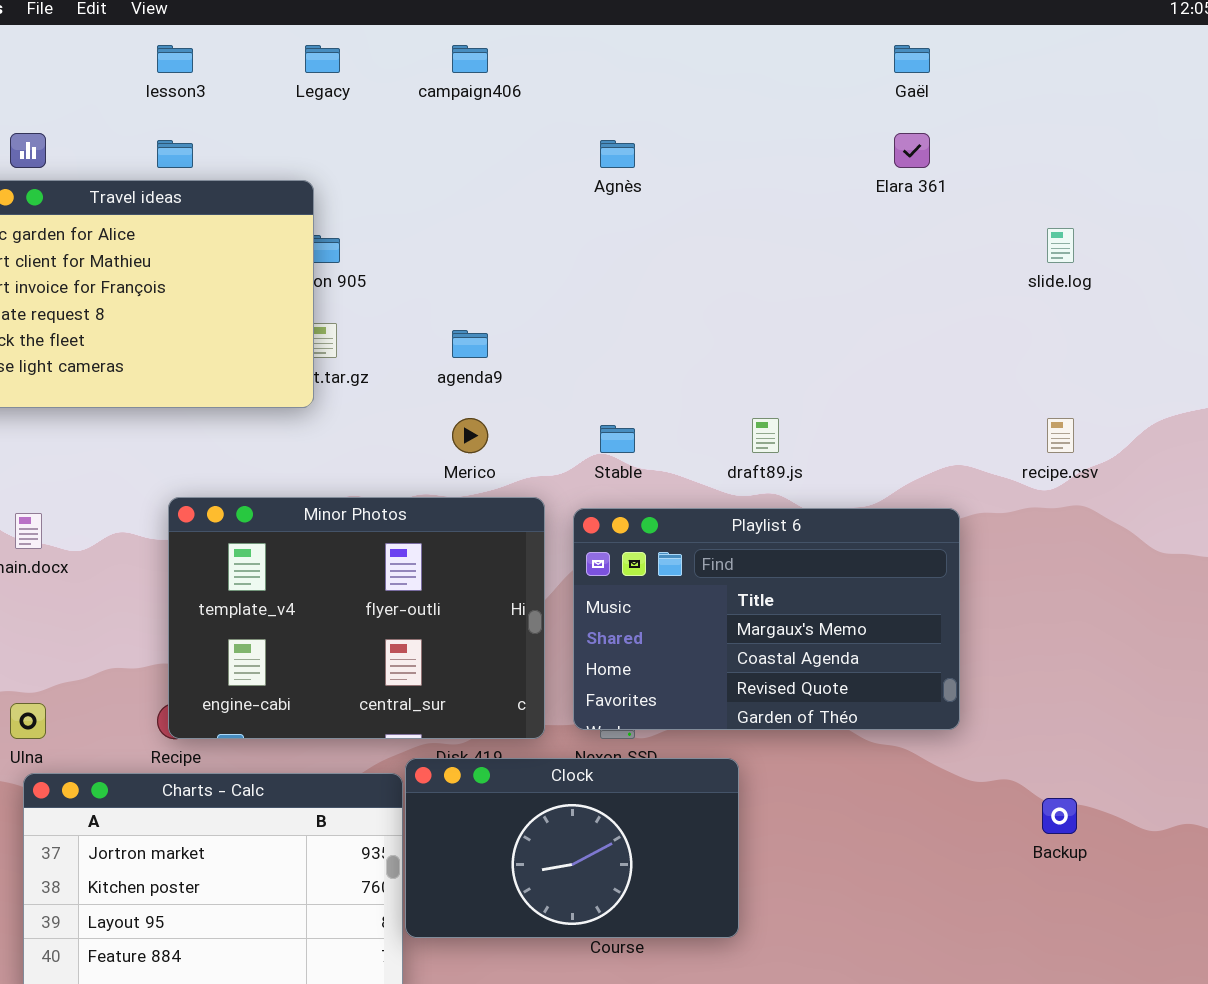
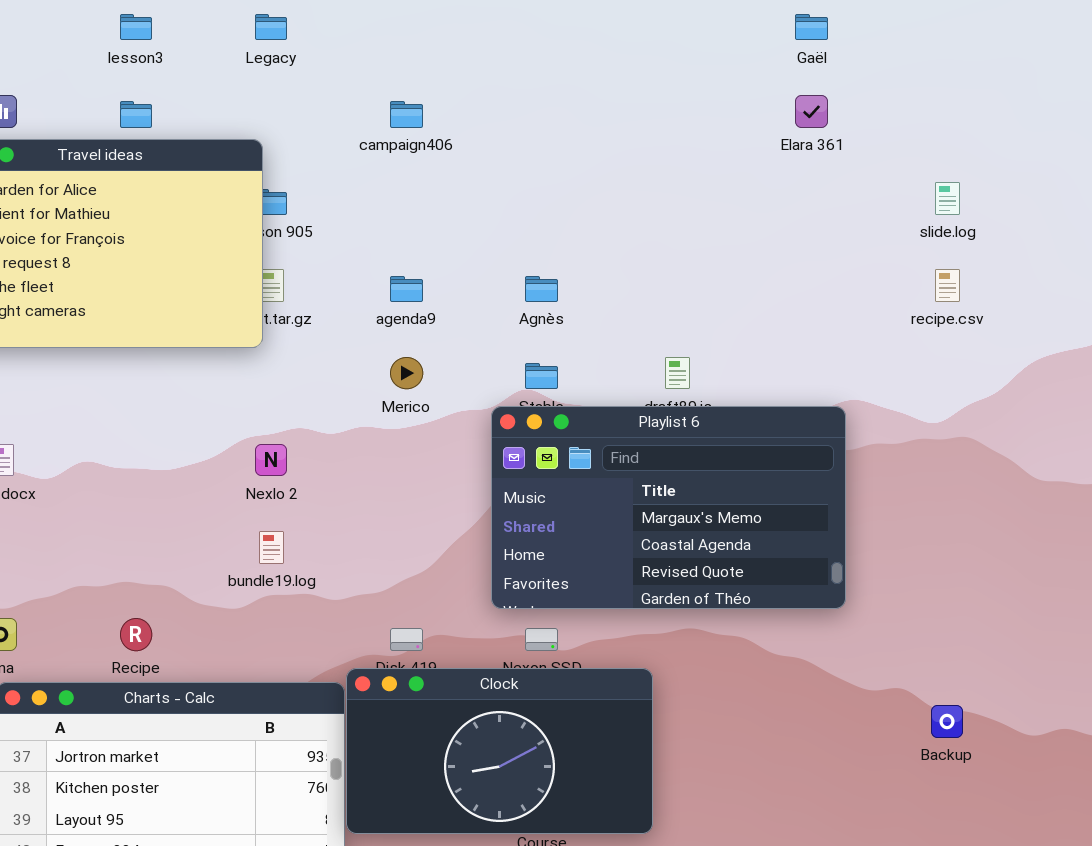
campaign406: [452,45,488,73] -> [390,101,423,128], moved
Agnès: [600,140,635,168] -> [525,276,558,302], moved
recipe.csv: [1047,418,1074,453] -> [935,269,960,302], moved
Minor Photos: [168,497,545,739] -> none, closed
Playlist 6: [573,508,960,730] -> [491,406,846,609], moved

